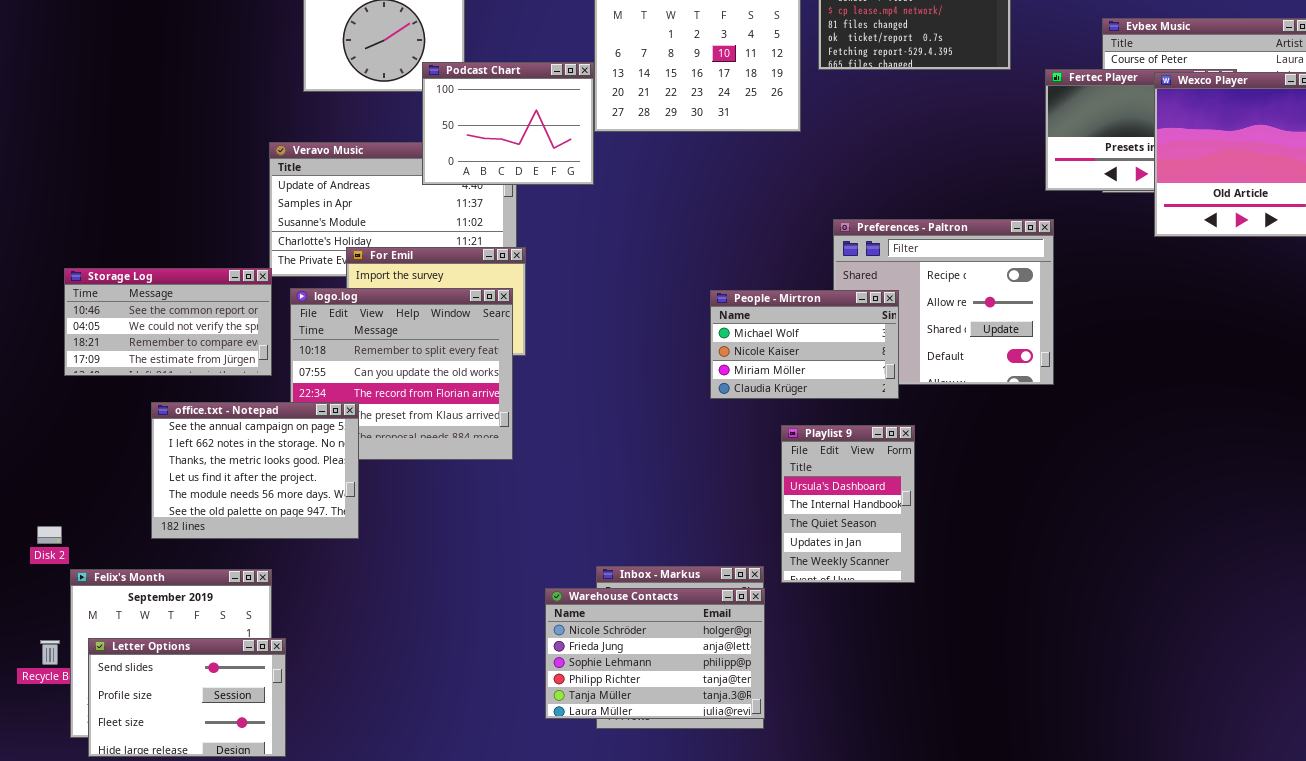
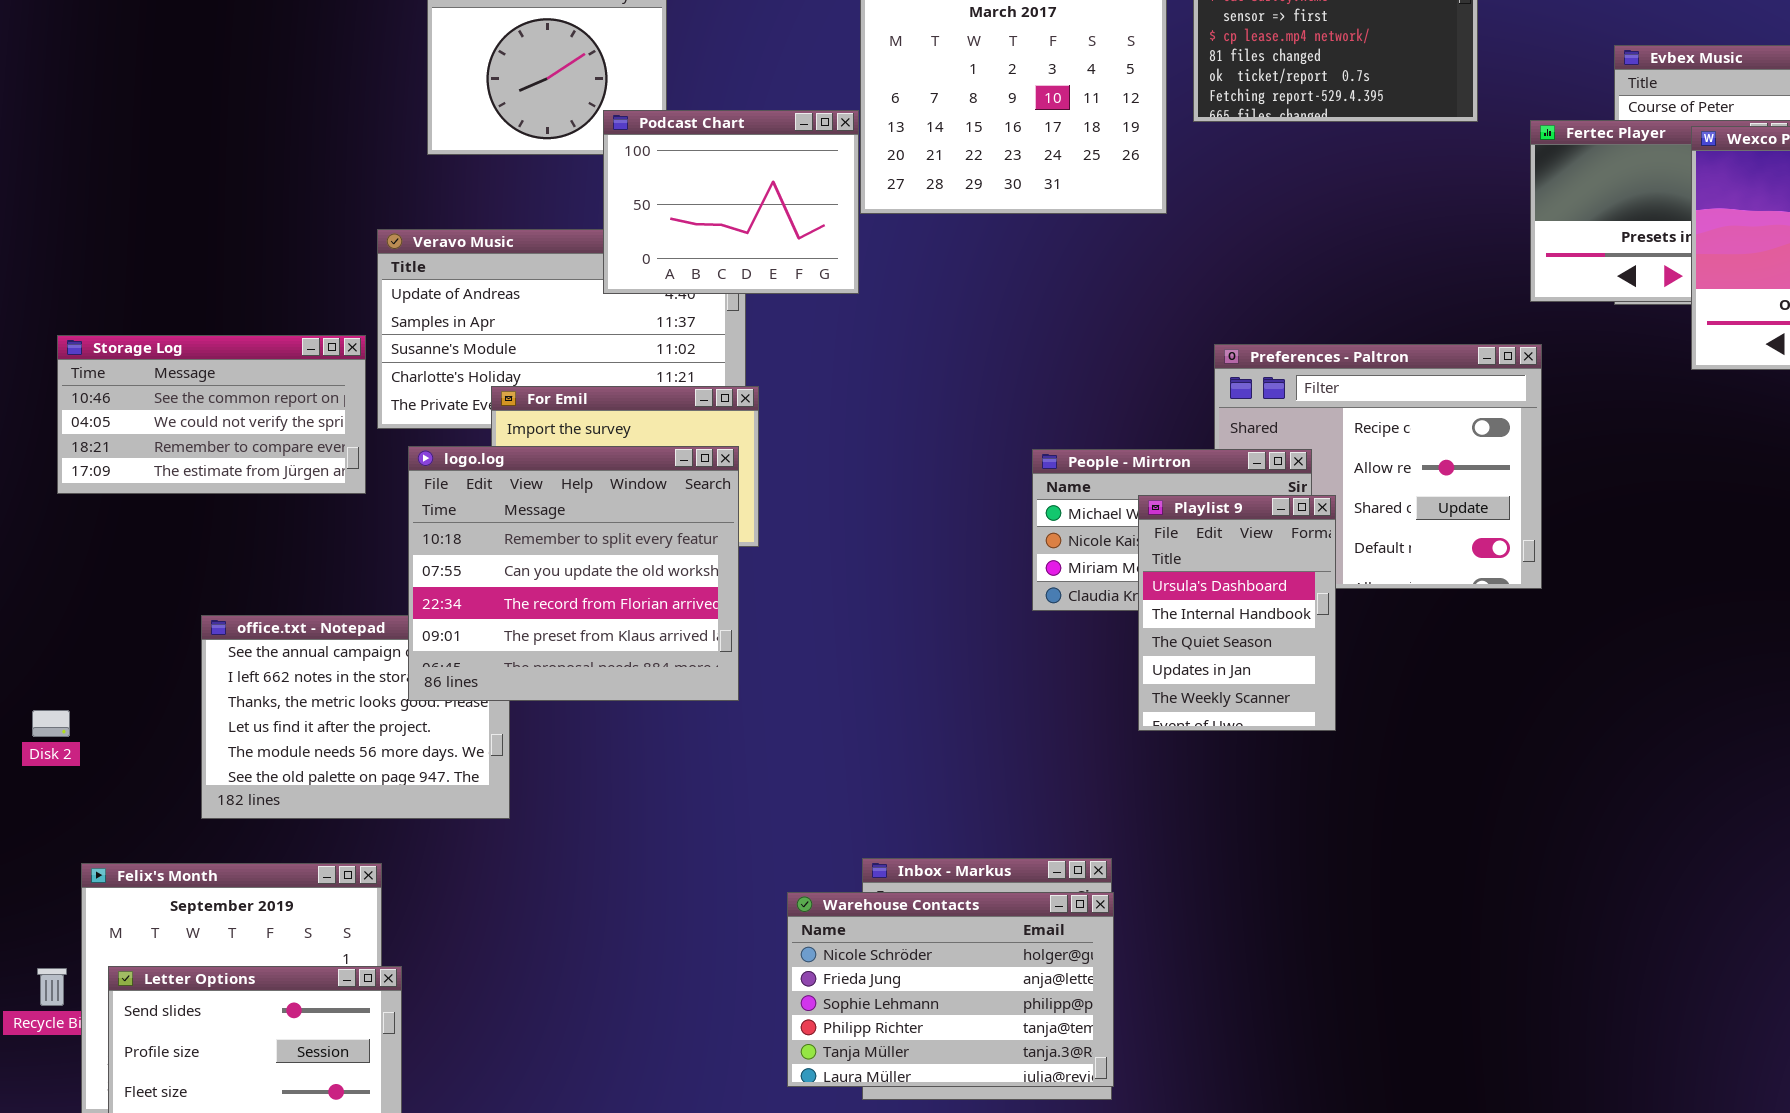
Storage Log: [64,268,272,376] -> [57,335,366,494], moved
logo.log: [290,288,513,460] -> [408,446,739,701], raised
Playlist 9: [781,425,915,583] -> [1138,495,1336,731], moved
Disk 2: [37,526,62,544] -> [32,710,70,737], moved

